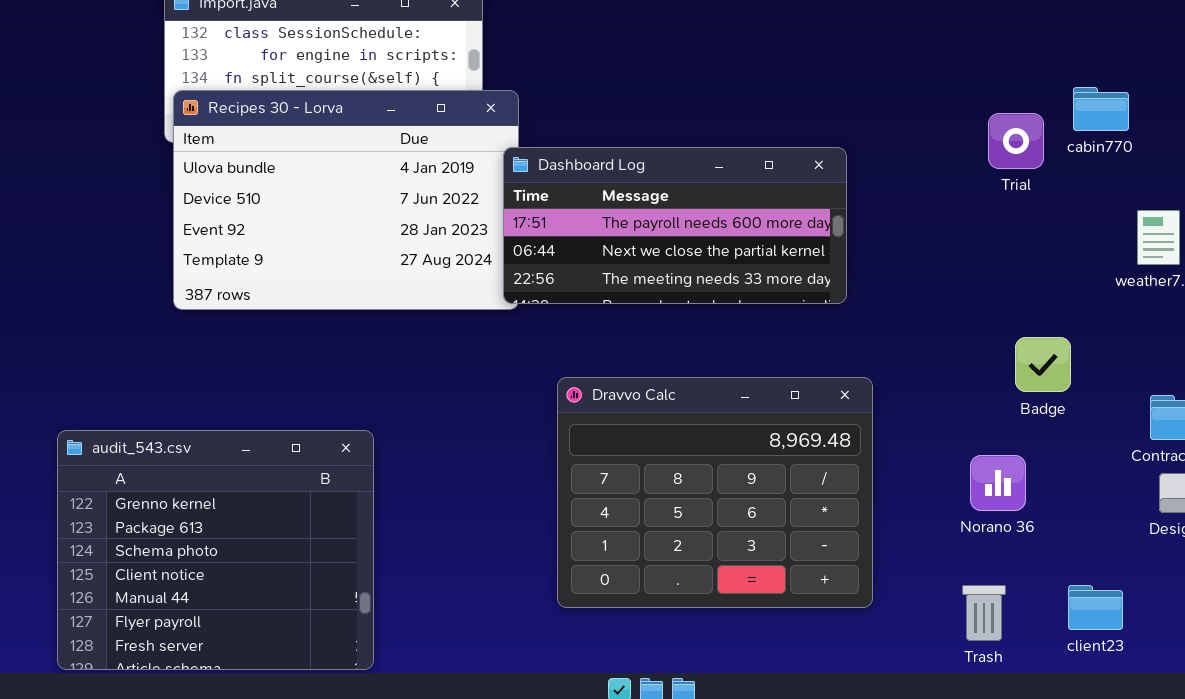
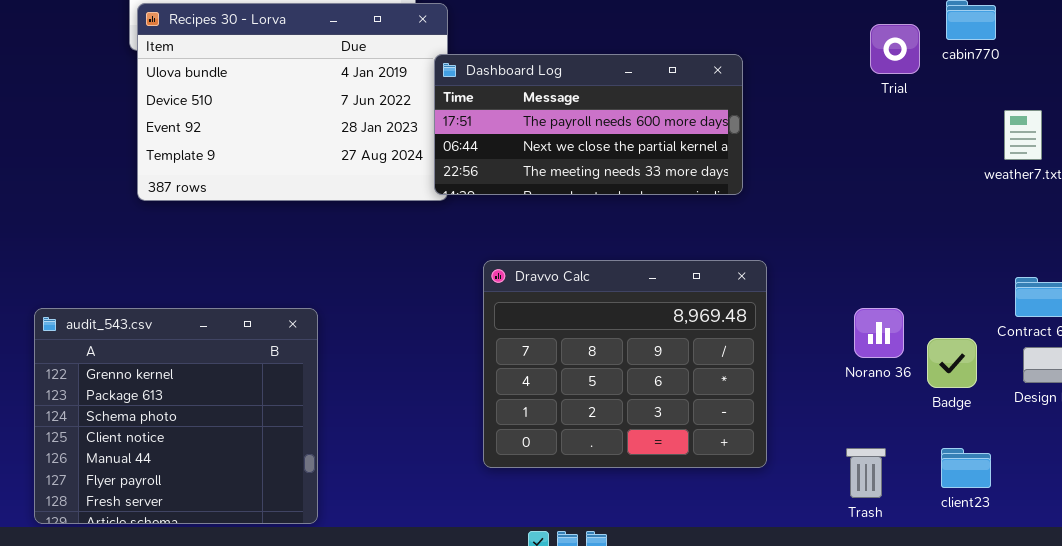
Badge: [1015,337,1071,392] -> [927,338,977,388], moved
Norano 36: [970,455,1026,511] -> [854,308,904,358], moved

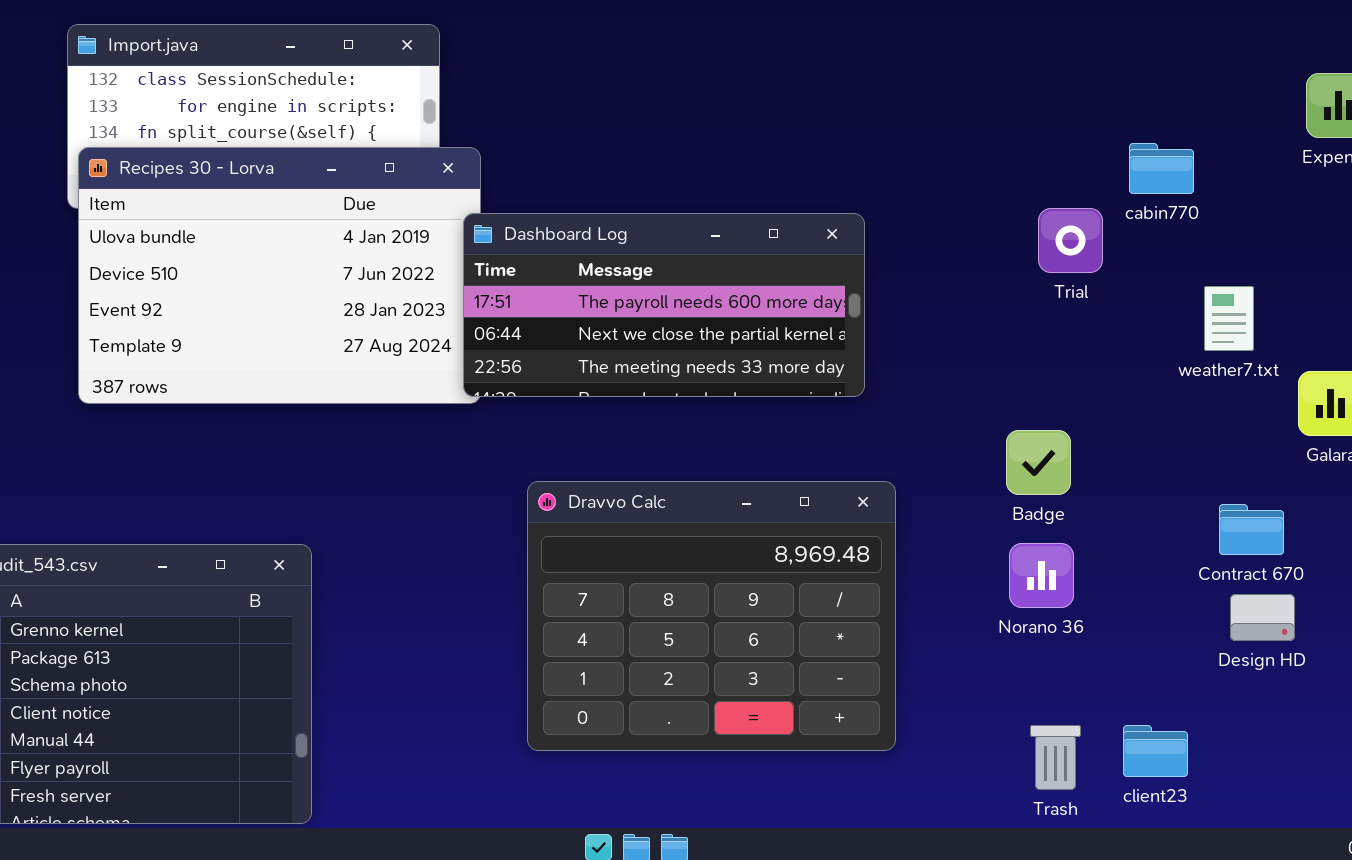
Trial: [870,24,920,74] -> [1038,208,1103,273], moved
Badge: [927,338,977,388] -> [1006,430,1071,495], moved
Trash: [846,448,886,498] -> [1030,725,1081,790], moved

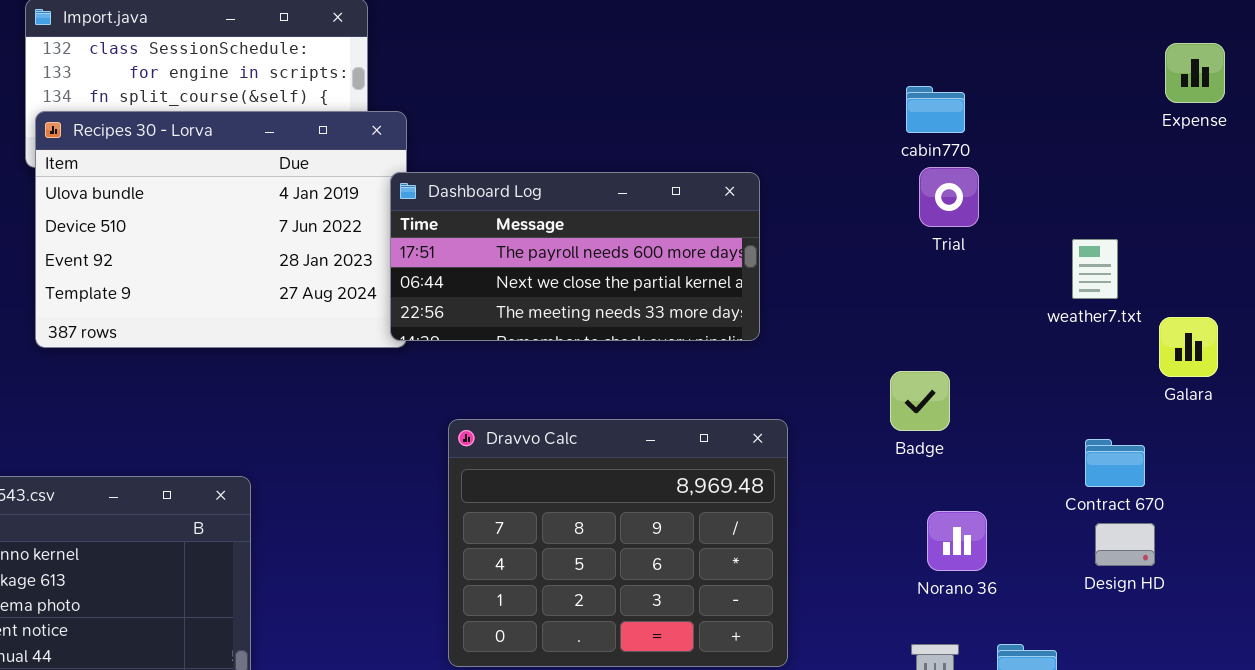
cabin770: [1129,143,1194,194] -> [906,86,965,133], moved
Norano 36: [1009,543,1074,608] -> [927,511,987,571], moved

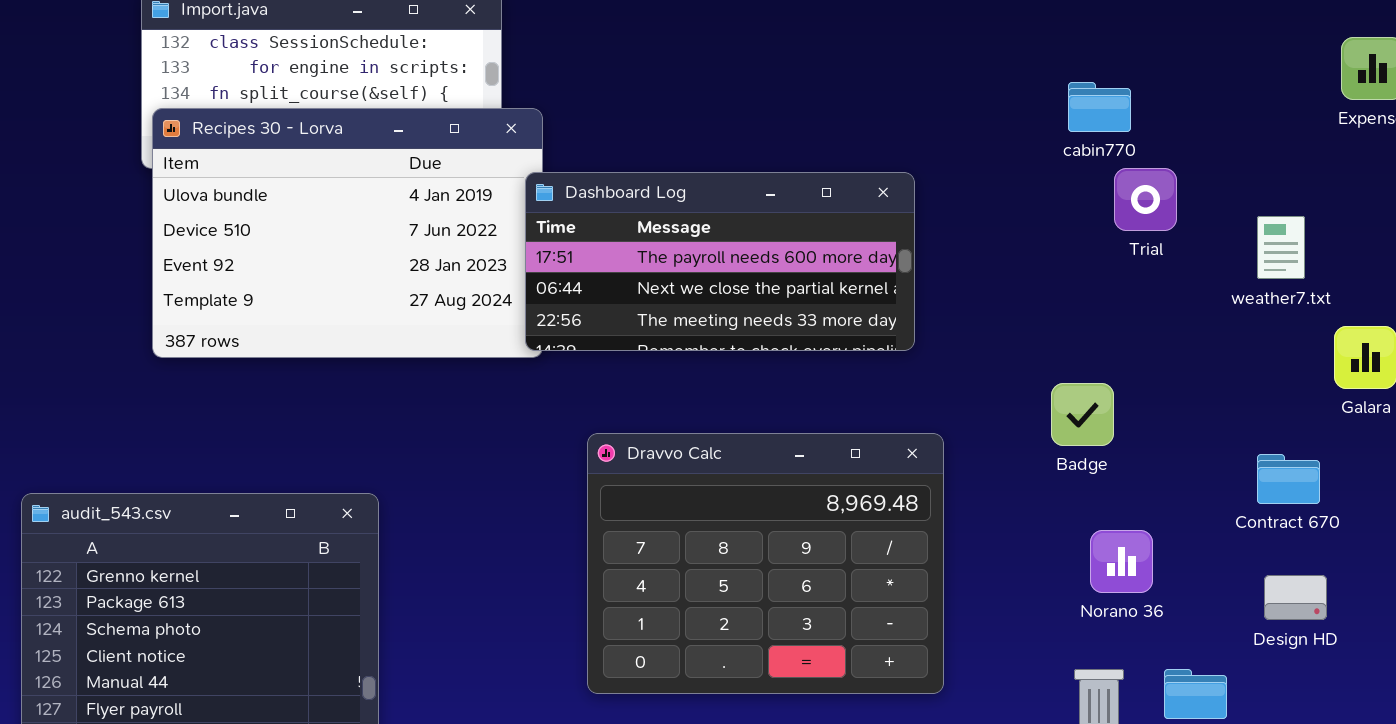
Trial: [919,167,979,227] -> [1114,168,1177,231], moved
weather7.txt: [1072,239,1118,299] -> [1257,216,1305,279], moved
Design HD: [1095,523,1155,566] -> [1264,575,1327,620], moved

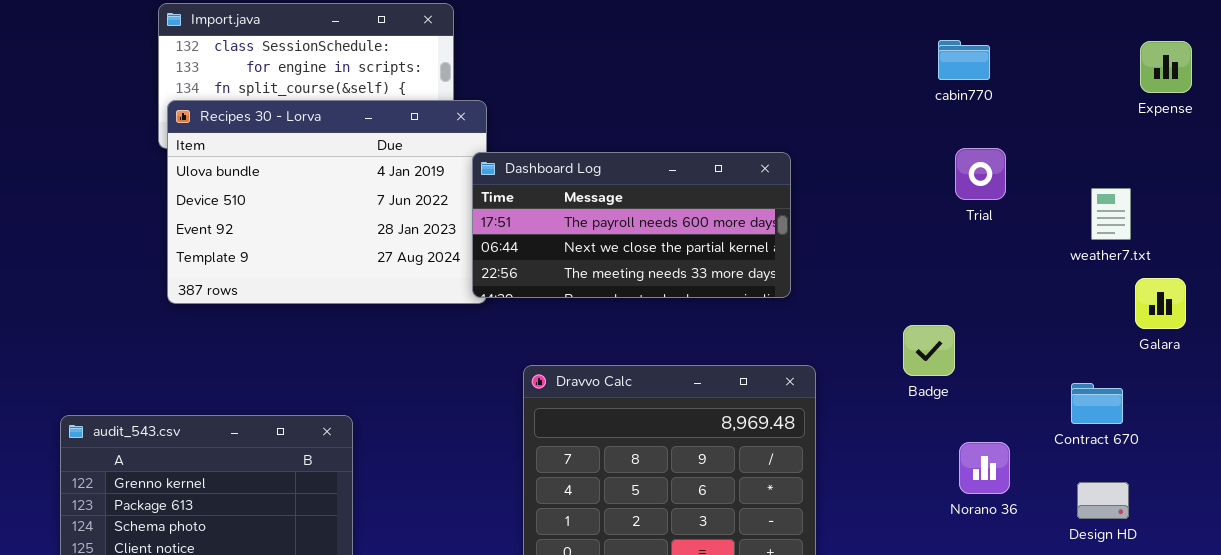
cabin770: [1068,82,1131,132] -> [938,40,990,80], moved
weather7.txt: [1257,216,1305,279] -> [1091,188,1131,240], moved
Norano 36: [1090,530,1153,593] -> [959,442,1010,494], moved

